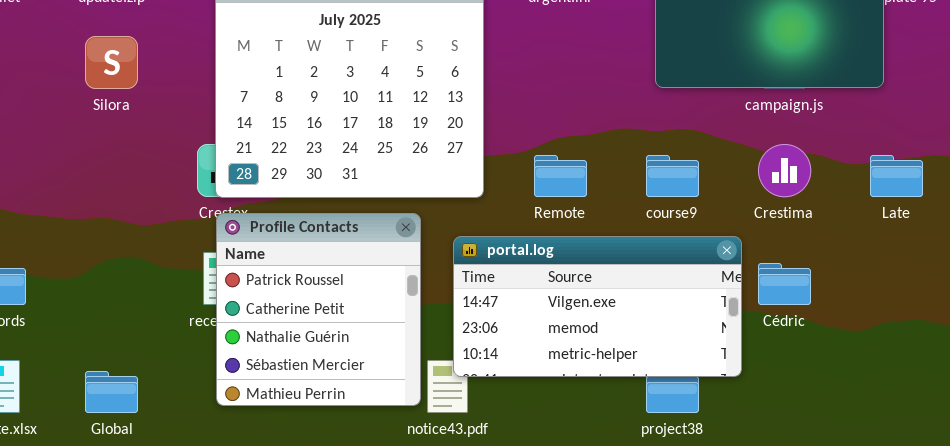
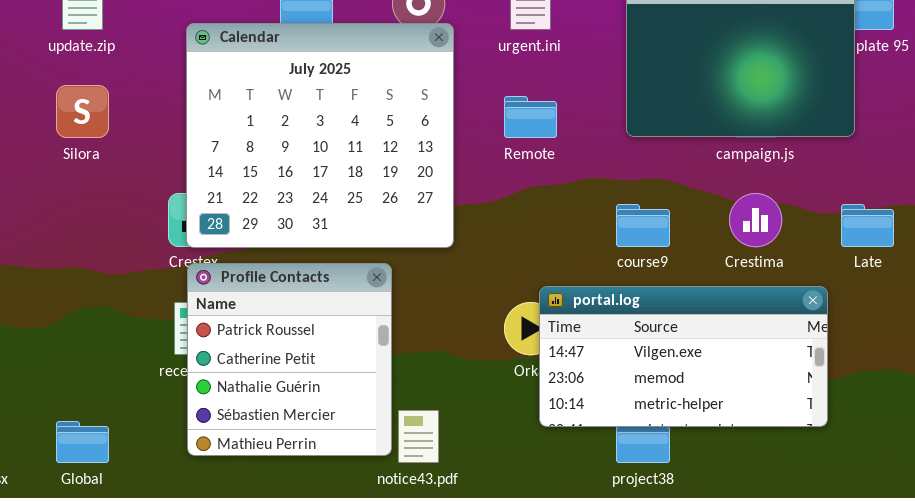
Remote: [534,155,587,197] -> [504,96,557,138], moved
portal.log: [453,236,742,377] -> [539,286,828,427], moved

